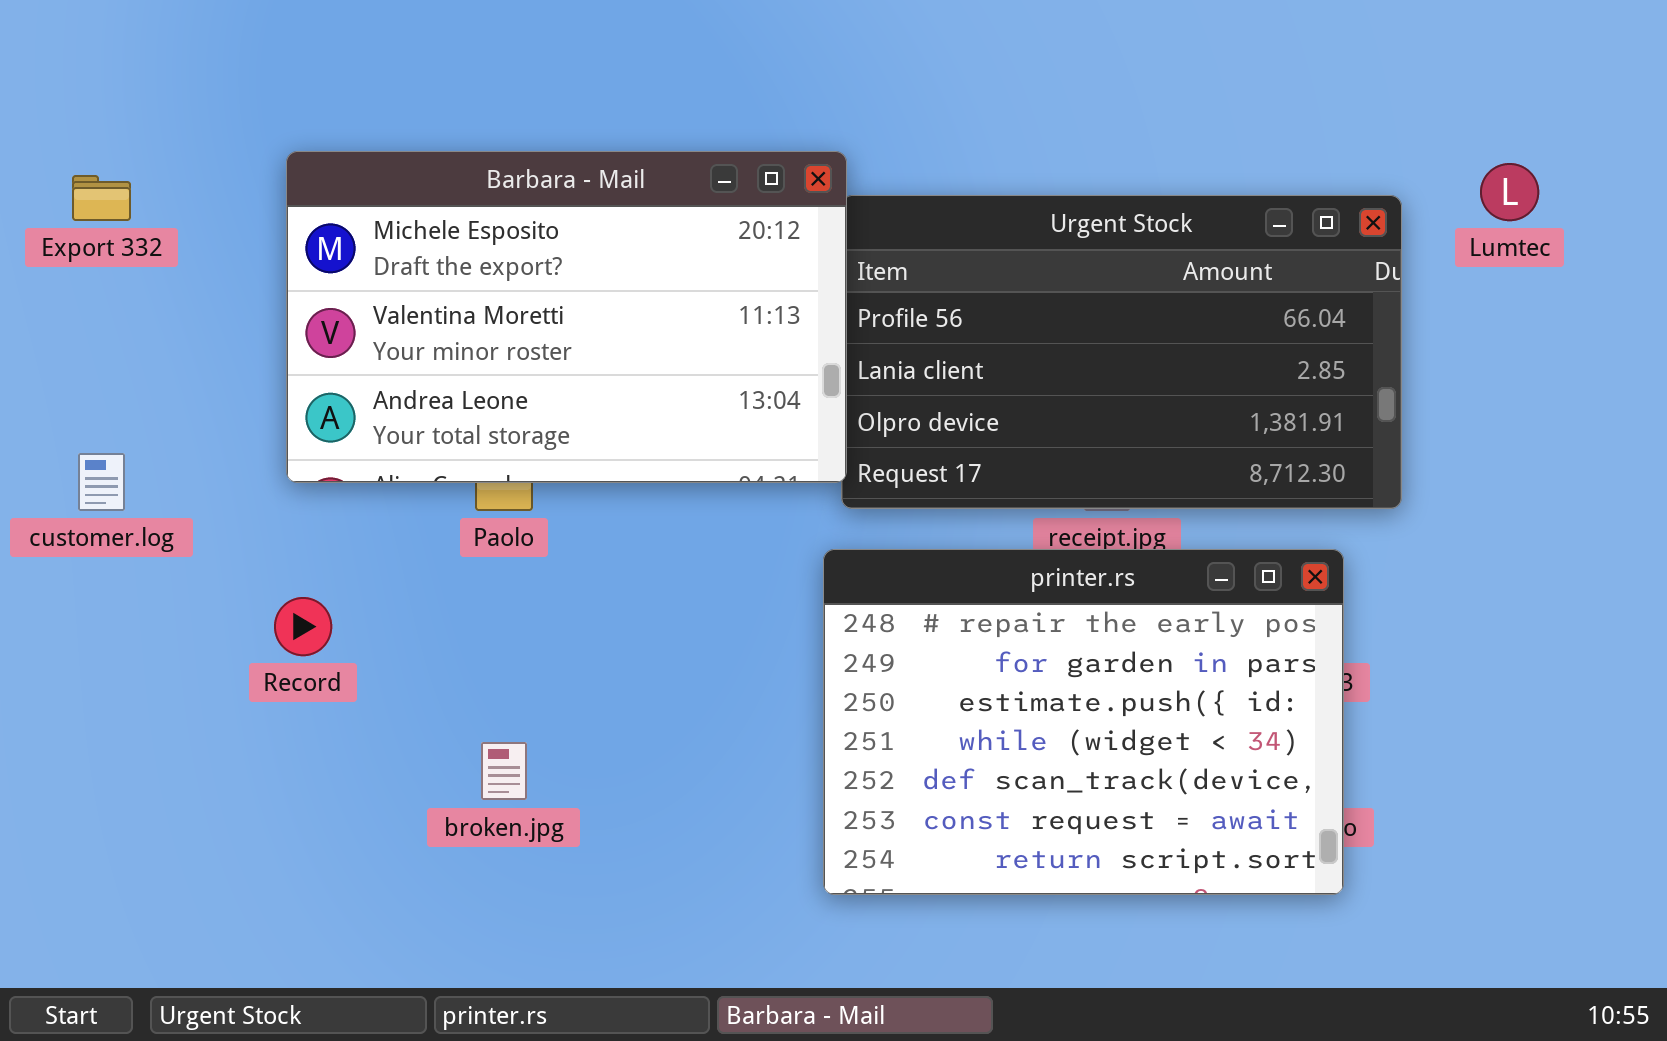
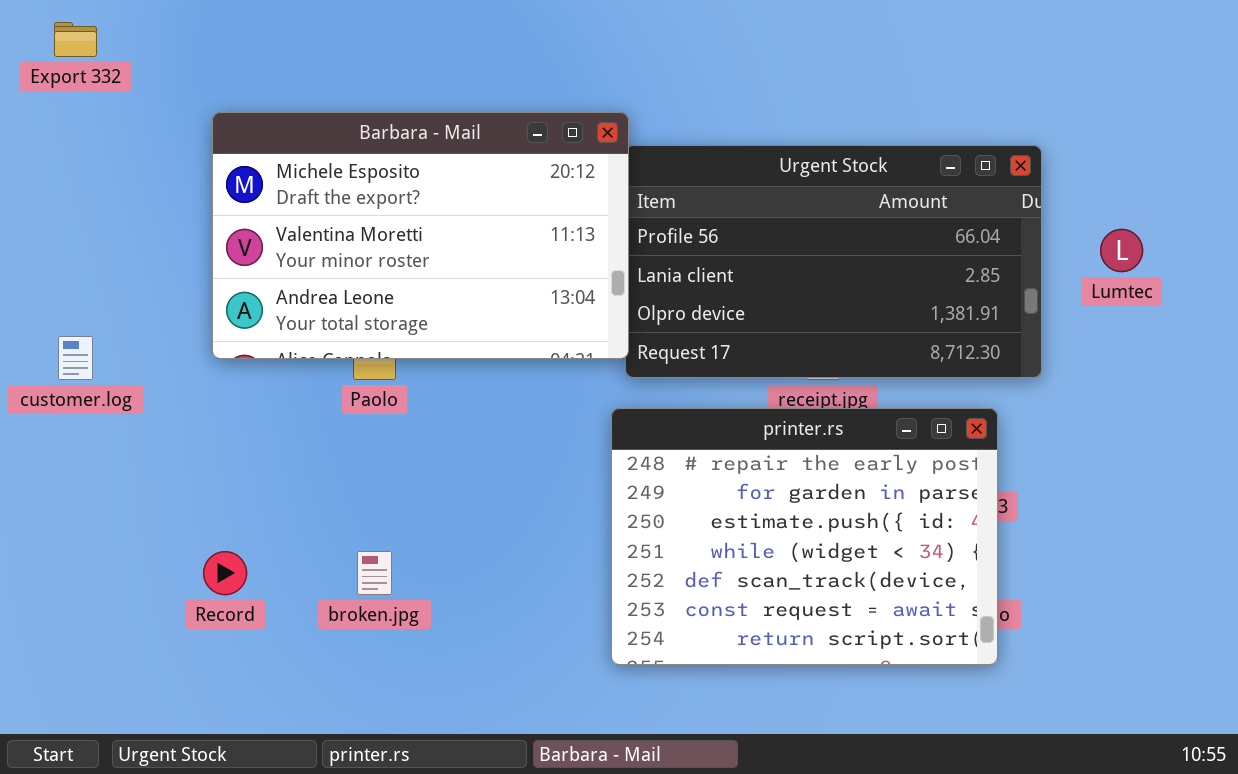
Lumtec: [1480,163,1539,221] -> [1100,229,1143,272], moved
Export 332: [72,175,131,221] -> [54,22,97,57], moved
Record: [274,597,332,656] -> [203,551,247,595], moved

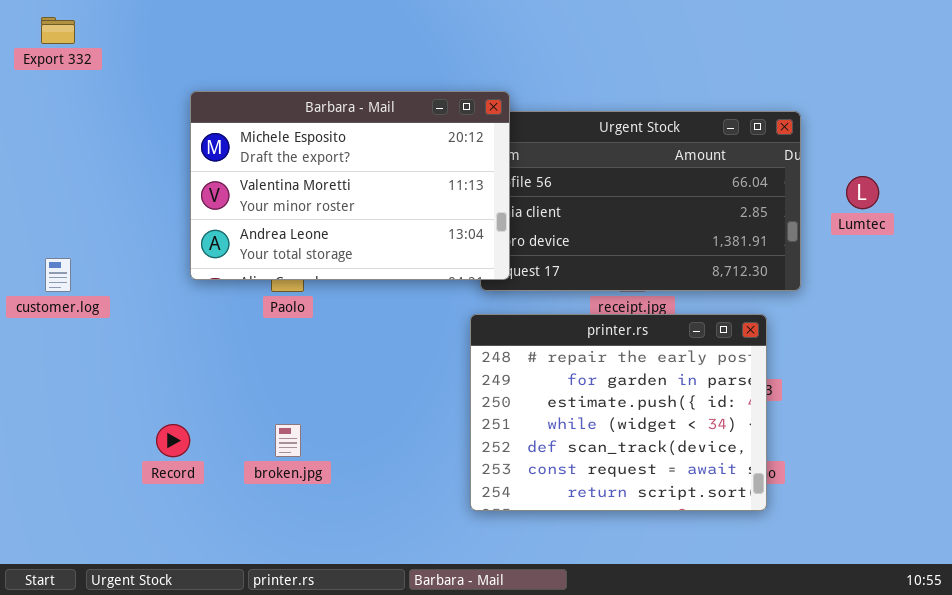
Barbara - Mail: [212,112,629,359] -> [190,91,510,280], moved

